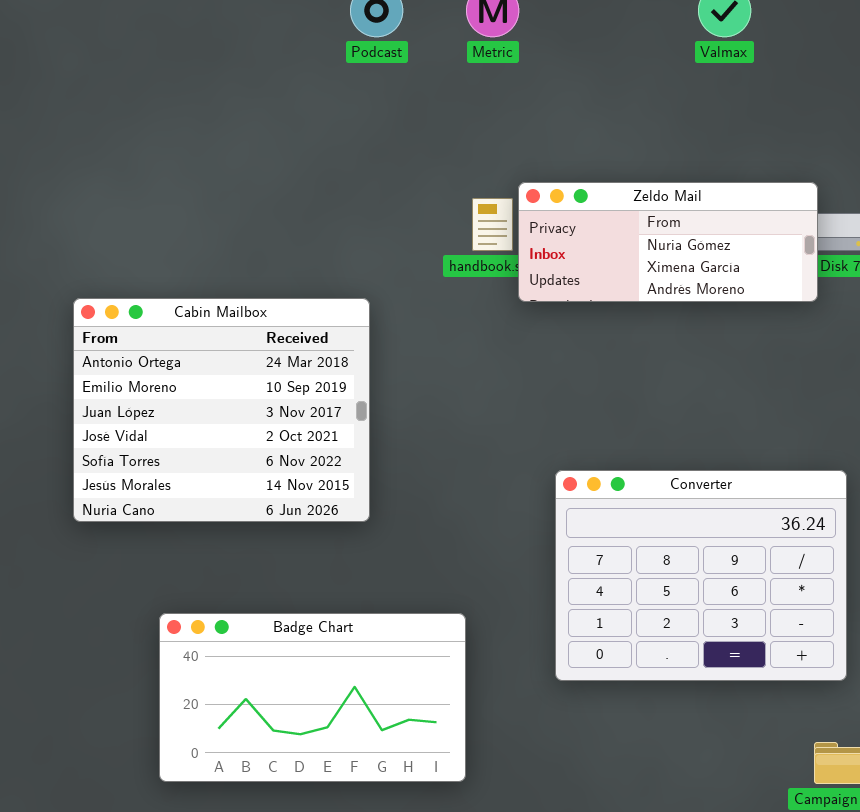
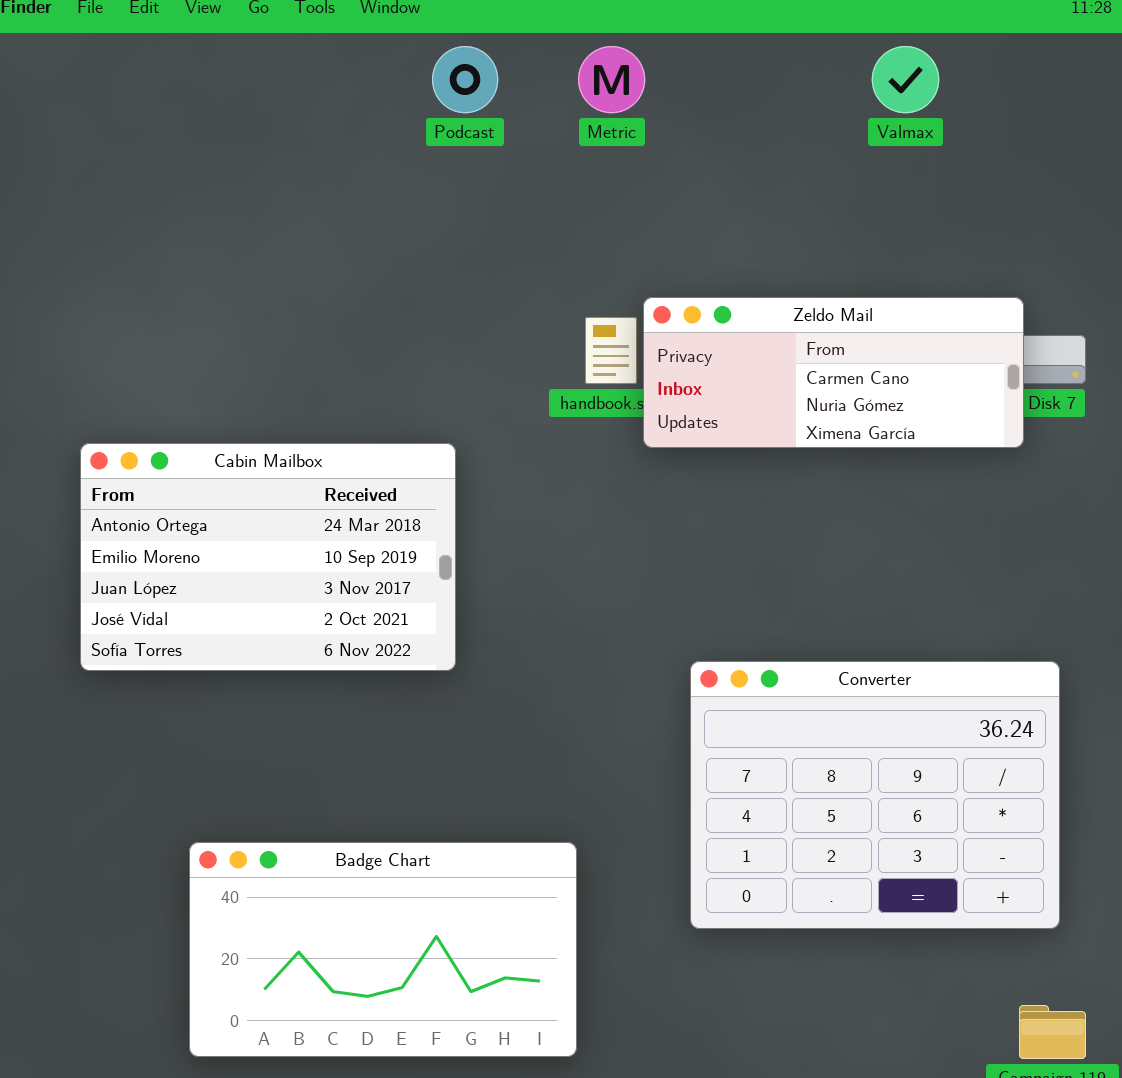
Zeldo Mail: [518,182,818,302] -> [643,297,1024,448], scrolled up 1 row
Cabin Mailbox: [73,298,370,522] -> [80,443,456,671], resized

